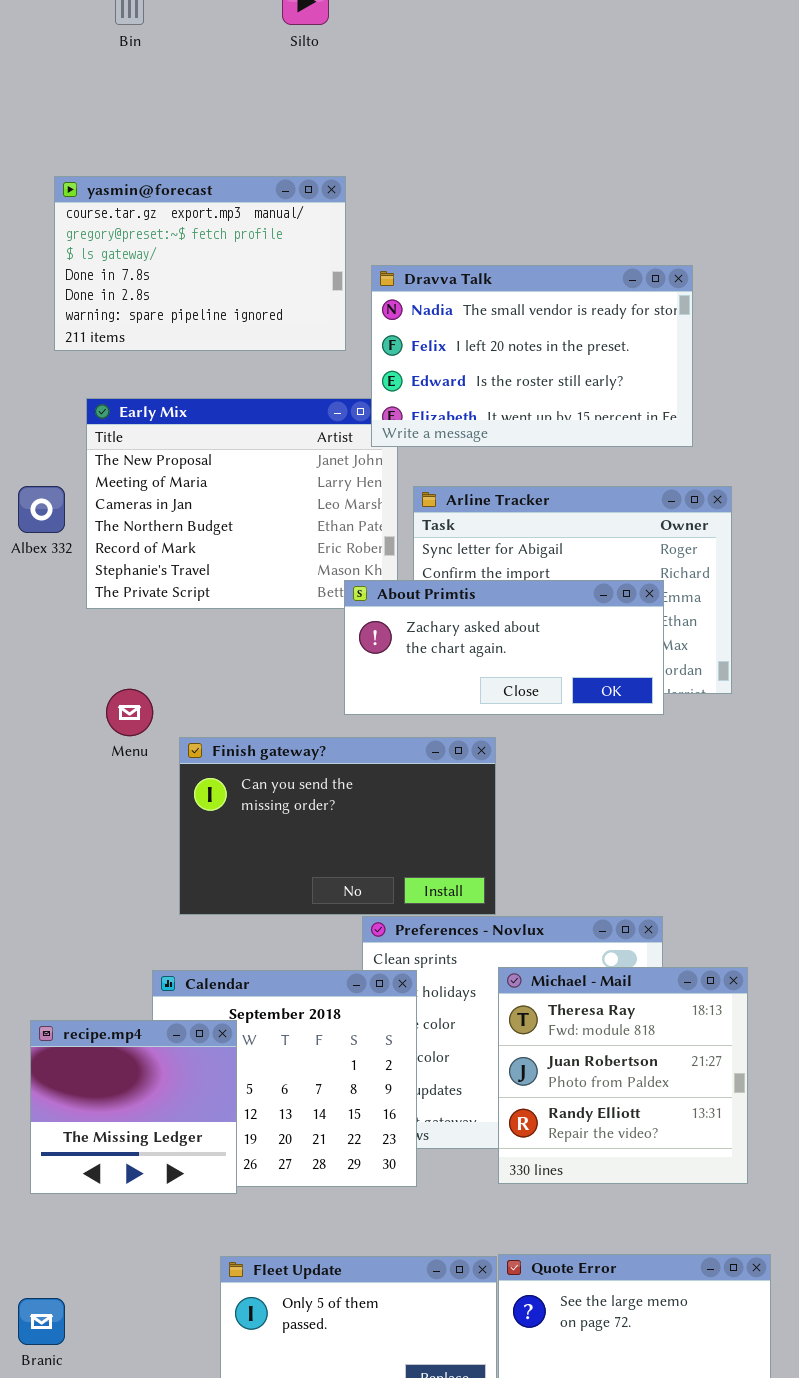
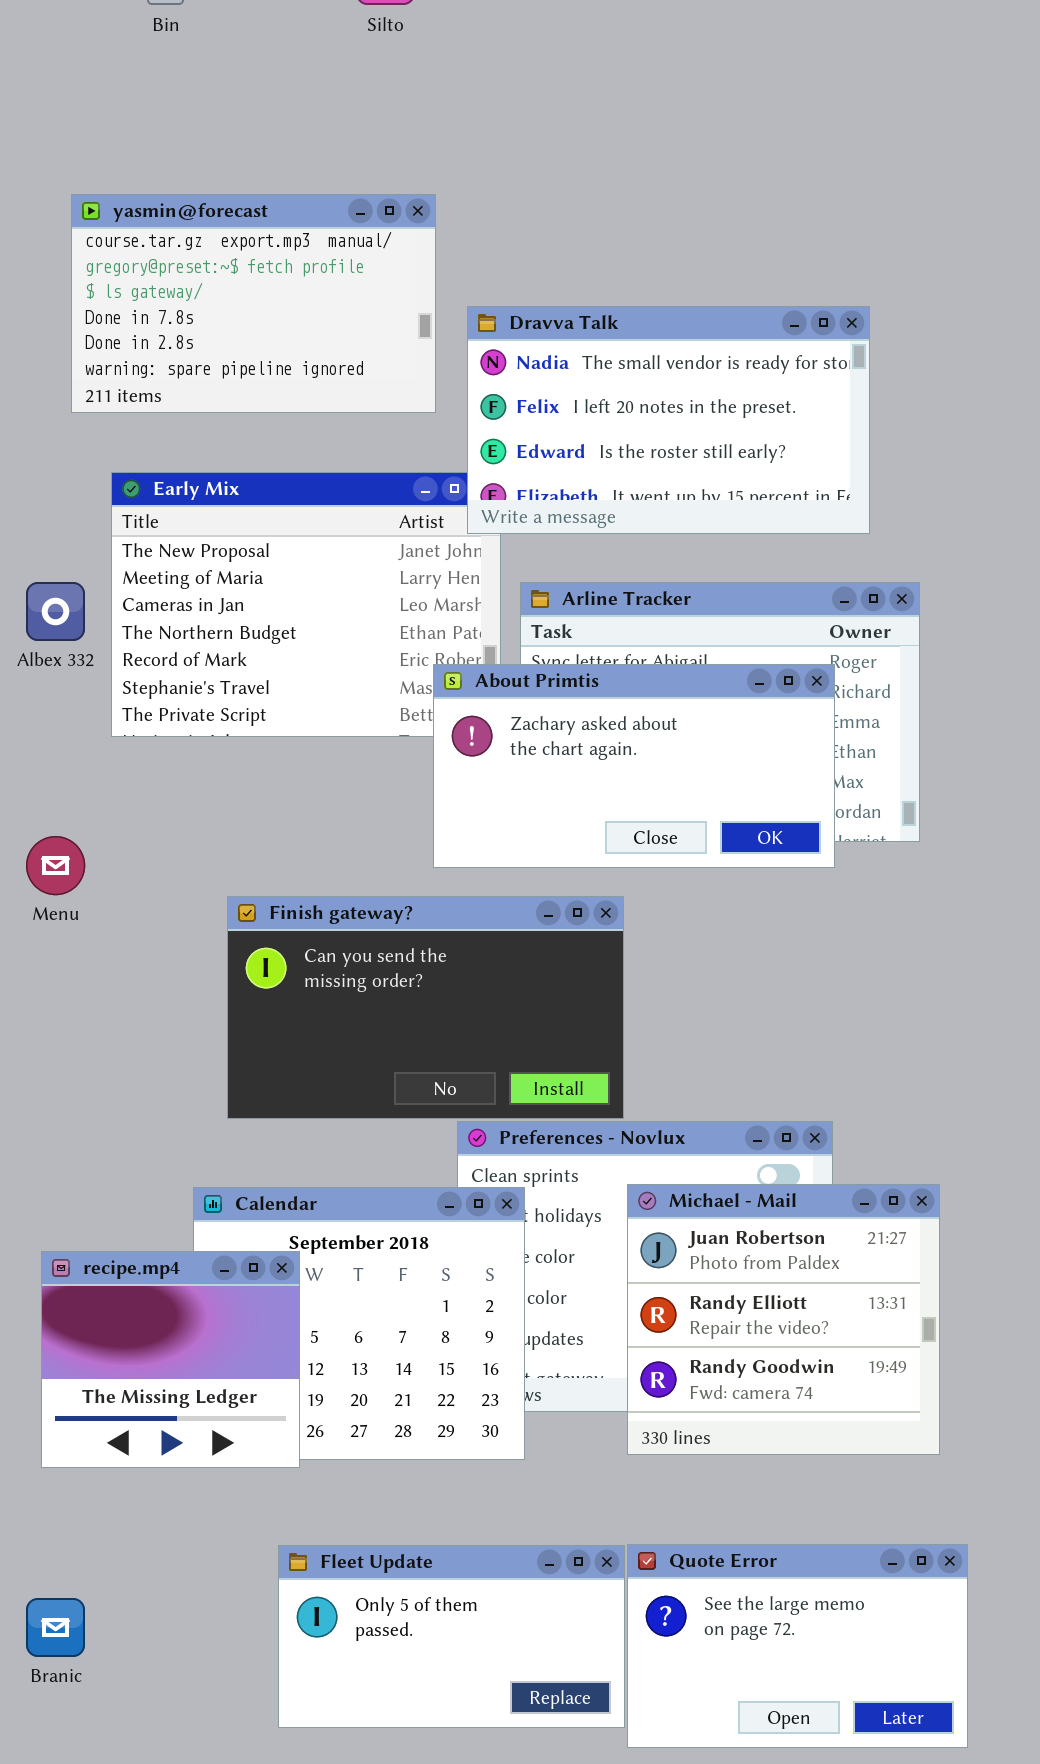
About Primtis: [344,580,664,715] -> [433,664,835,868], resized
Menu: [106,689,153,736] -> [26,836,85,895], moved
Michael - Mail: [498,967,748,1184] -> [627,1184,940,1455], scrolled down 1 row

